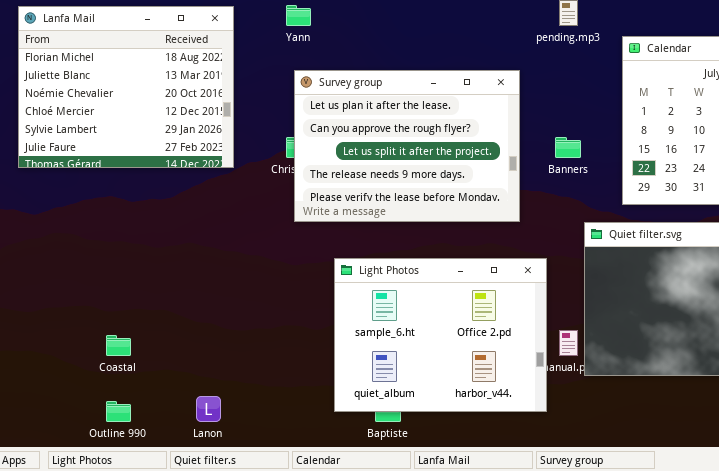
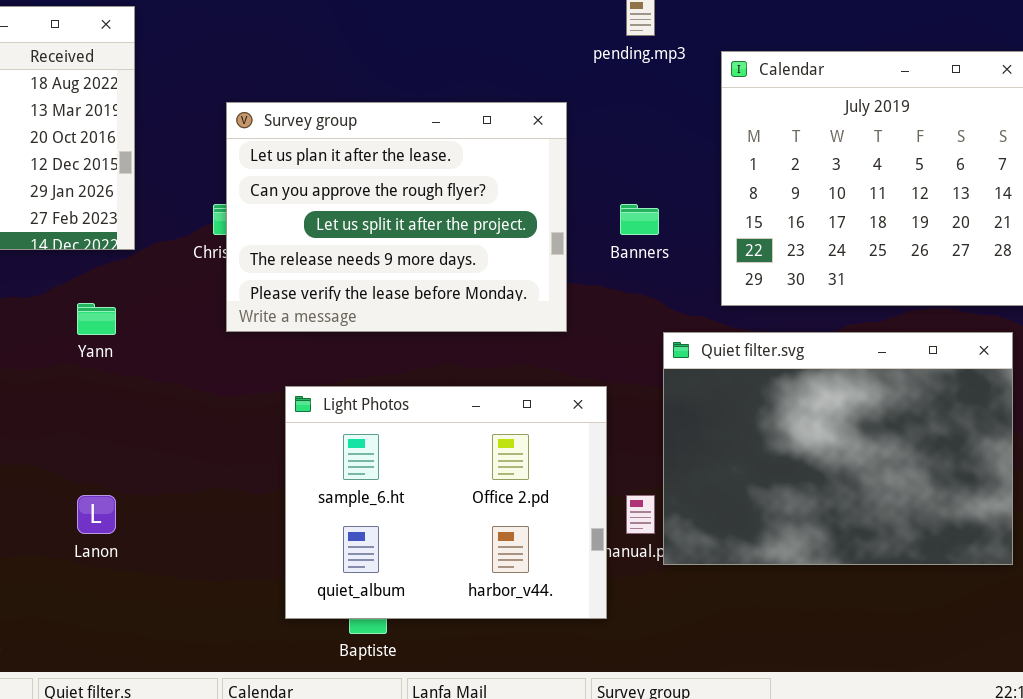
Yann: [286,5,311,26] -> [77,303,116,335], moved
Lanon: [196,396,221,422] -> [77,495,116,534], moved

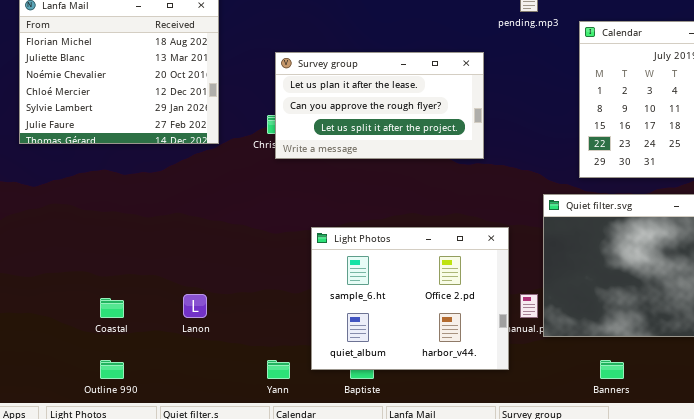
Survey group: [226,102,567,332] -> [275,52,484,159], resized
Banners: [620,204,659,235] -> [600,360,624,379], moved
Yann: [77,303,116,335] -> [267,360,290,379], moved

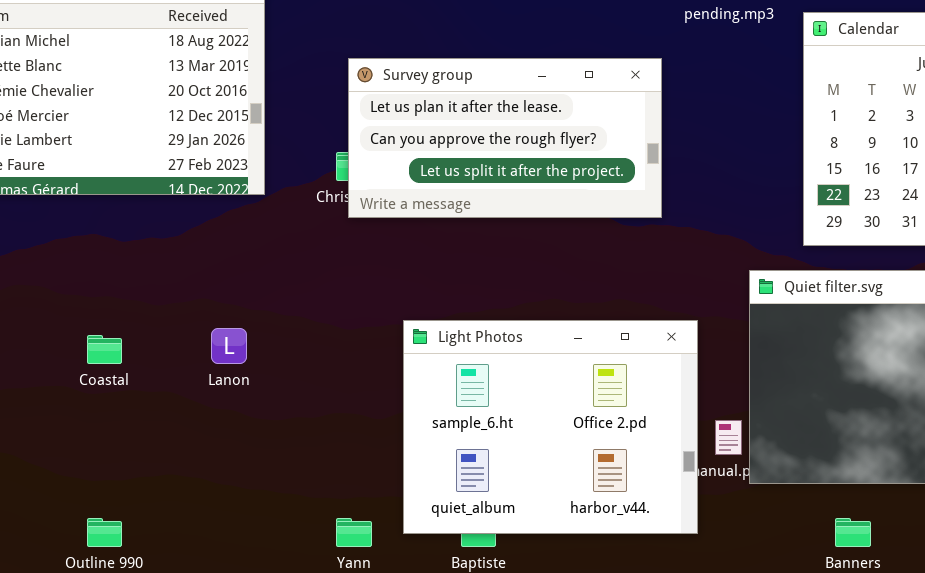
Lanon: [183,294,207,318] -> [211,328,247,364], moved
Coastal: [100,298,124,318] -> [87,335,122,364], moved

